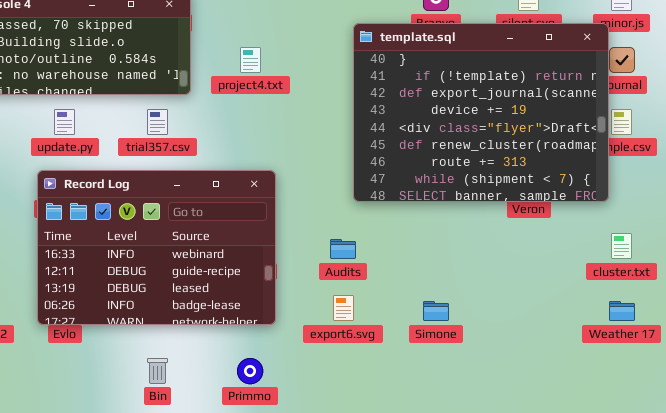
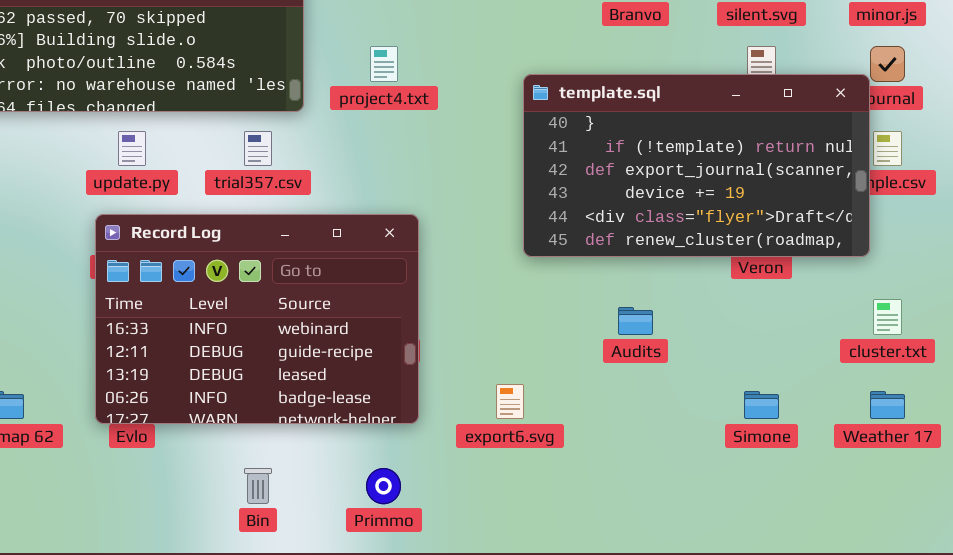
template.sql: [353,23,609,202] -> [523,74,870,257], resized
Audits: [330,239,356,259] -> [618,307,653,335], moved
Simone: [423,301,449,321] -> [744,391,779,419], moved

